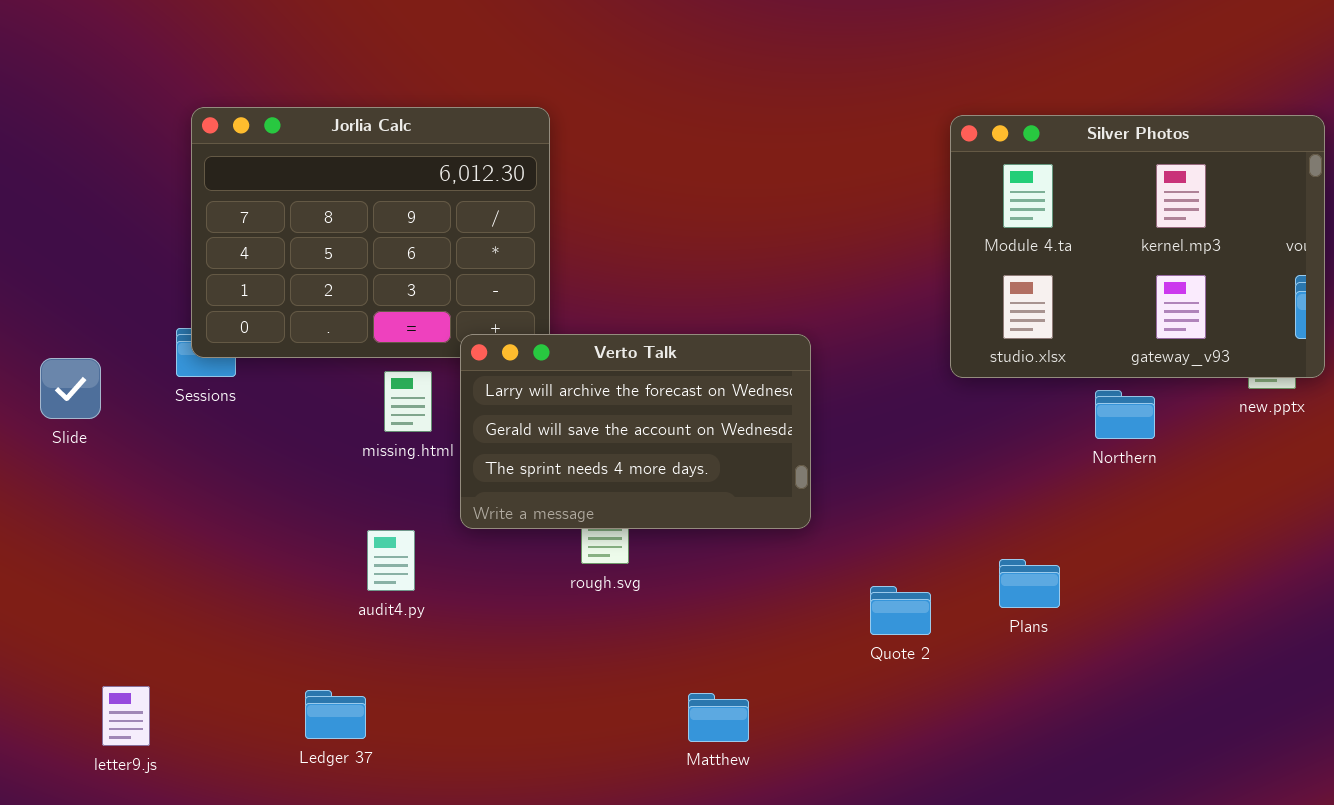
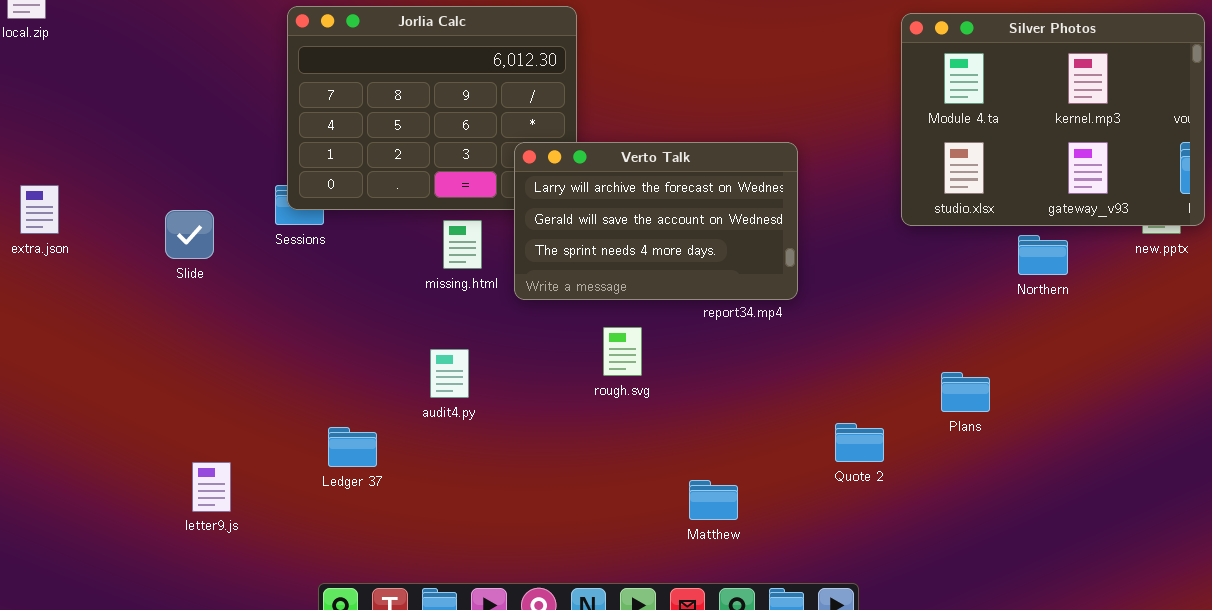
Verto Talk: [460,334,811,529] -> [514,142,798,300], moved
Quote 2: [870,586,931,635] -> [835,423,884,462], moved
letter9.js: [102,686,150,746] -> [192,462,231,512], moved
Ledger 37: [305,690,366,739] -> [328,427,377,467], moved

